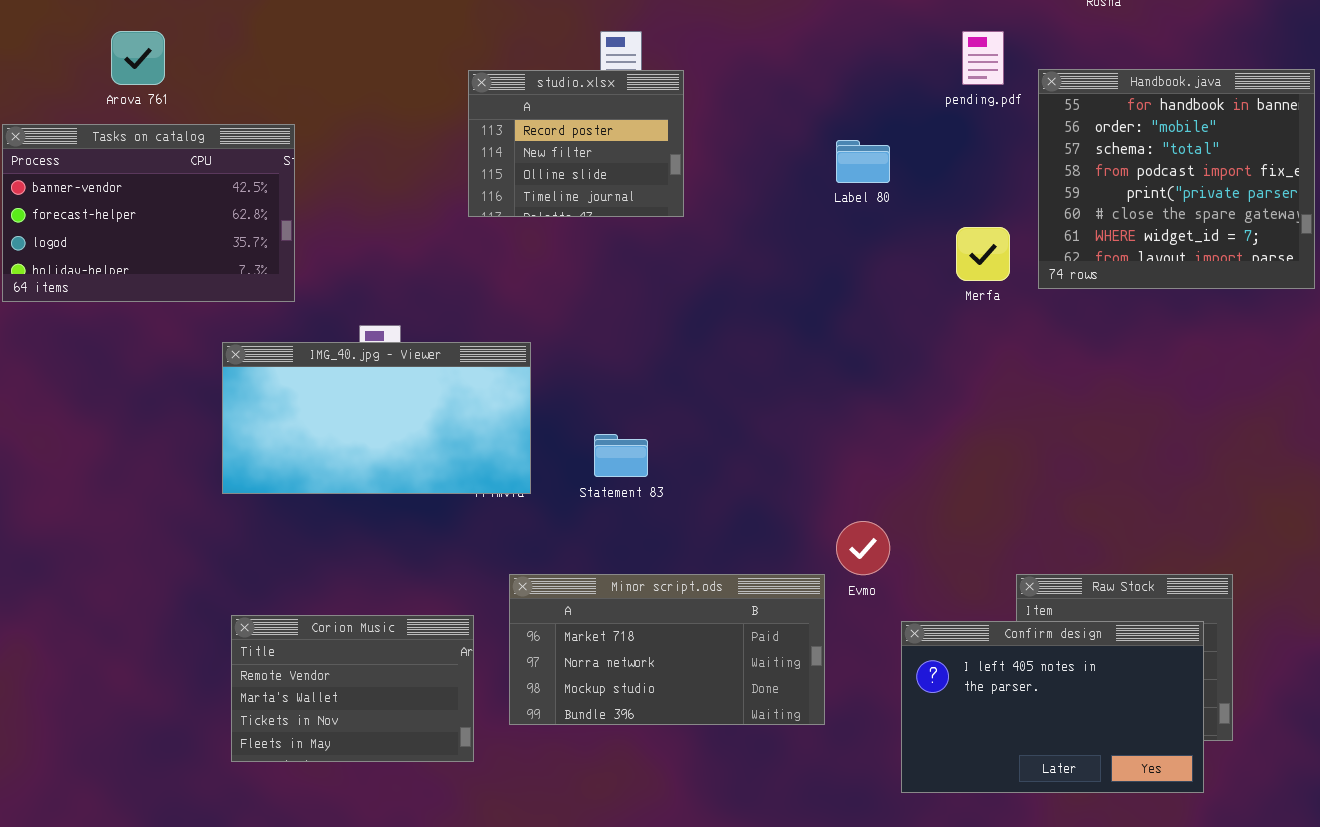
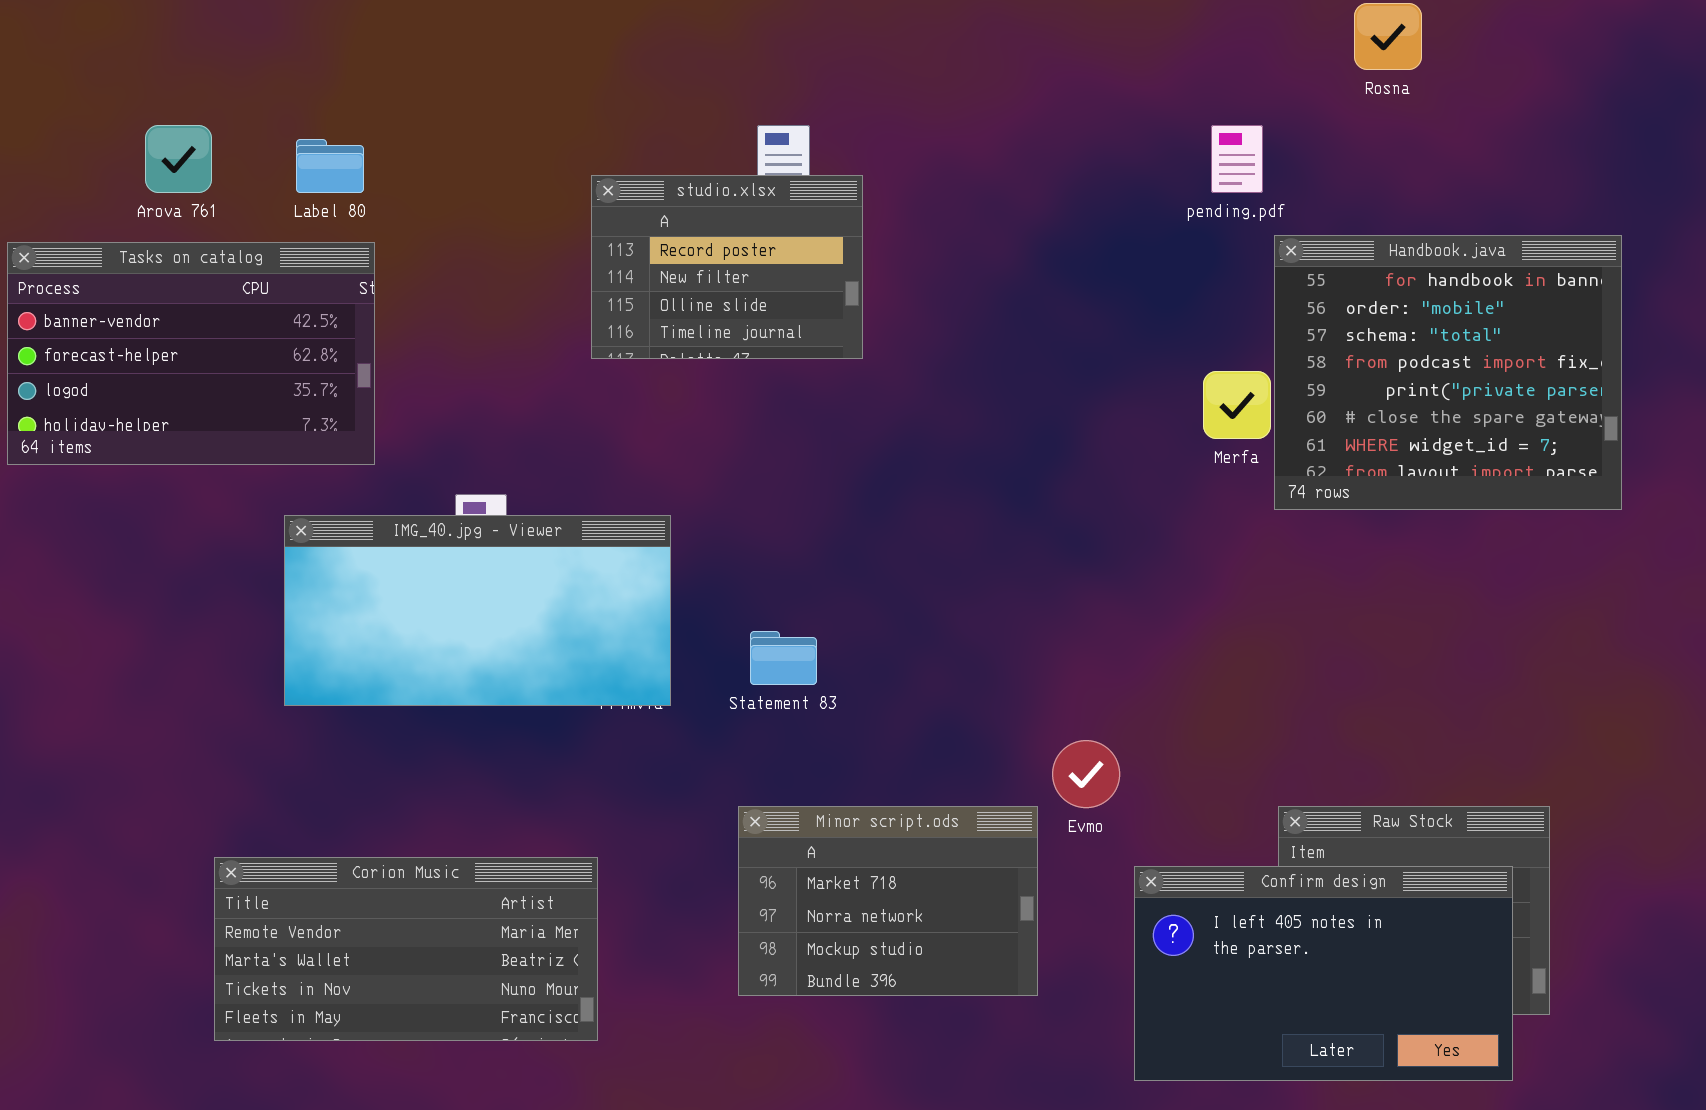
Handbook.java: [1038,69,1315,289] -> [1274,235,1622,510], moved
Label 80: [836,140,890,183] -> [296,139,364,193], moved
Minor script.ods: [509,574,825,725] -> [738,806,1038,996], resized
Corion Music: [231,615,474,762] -> [214,857,598,1041], resized

